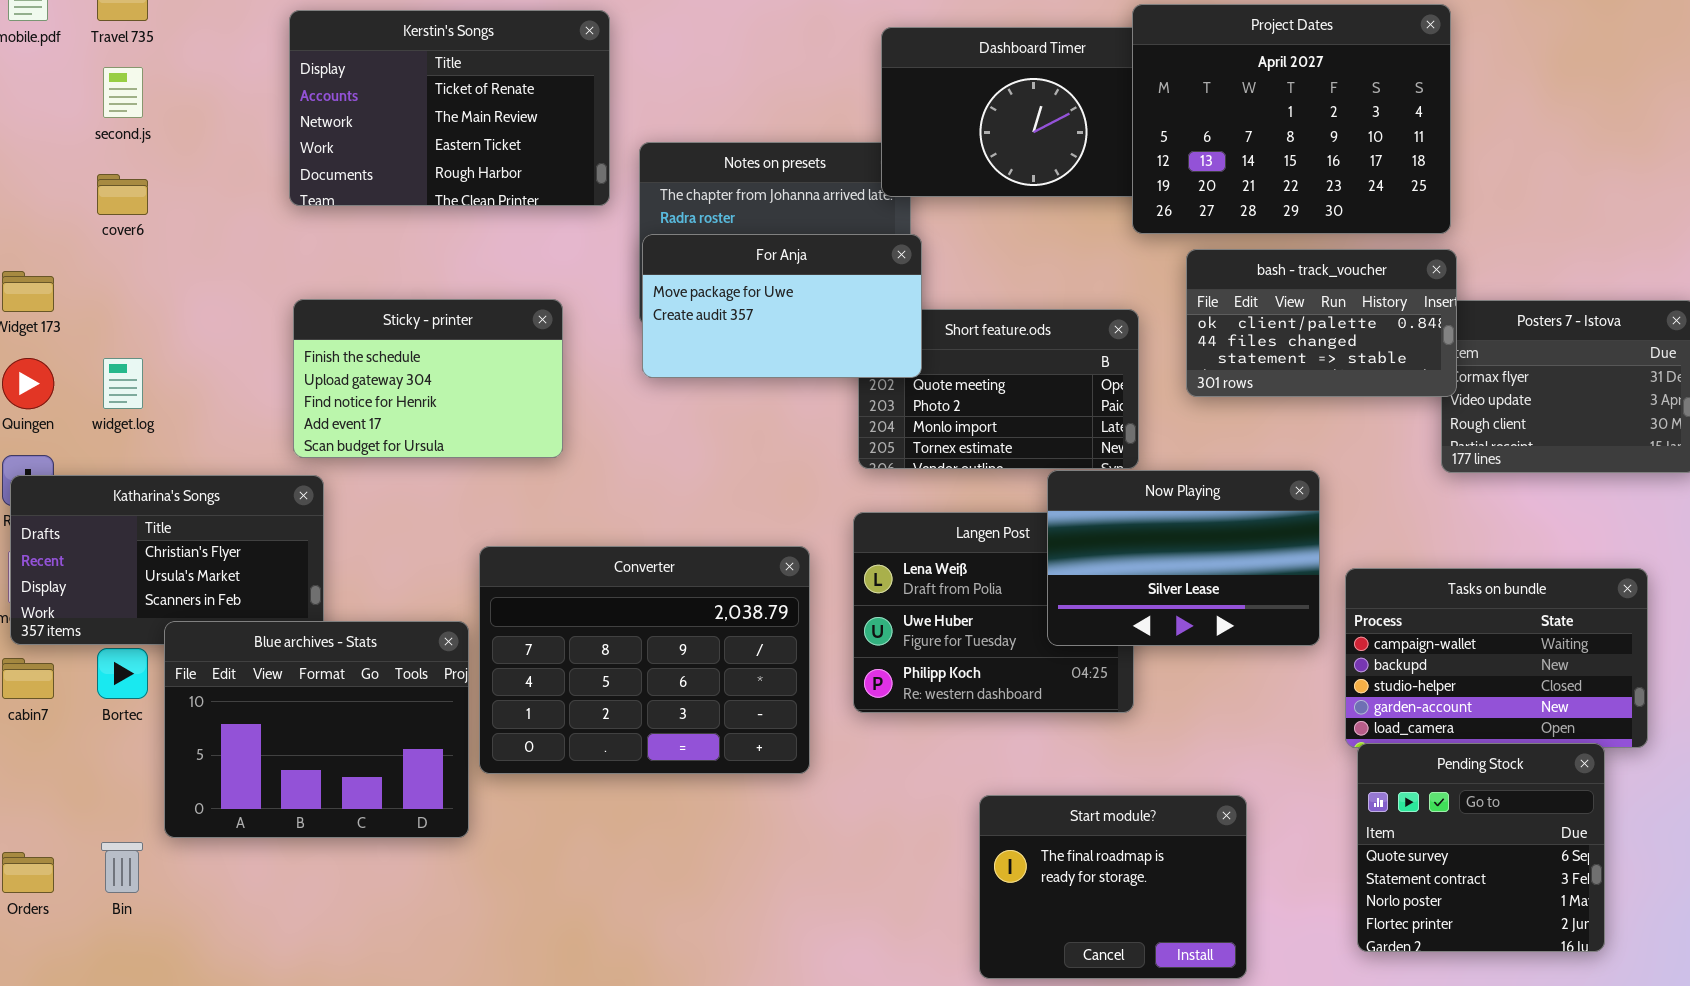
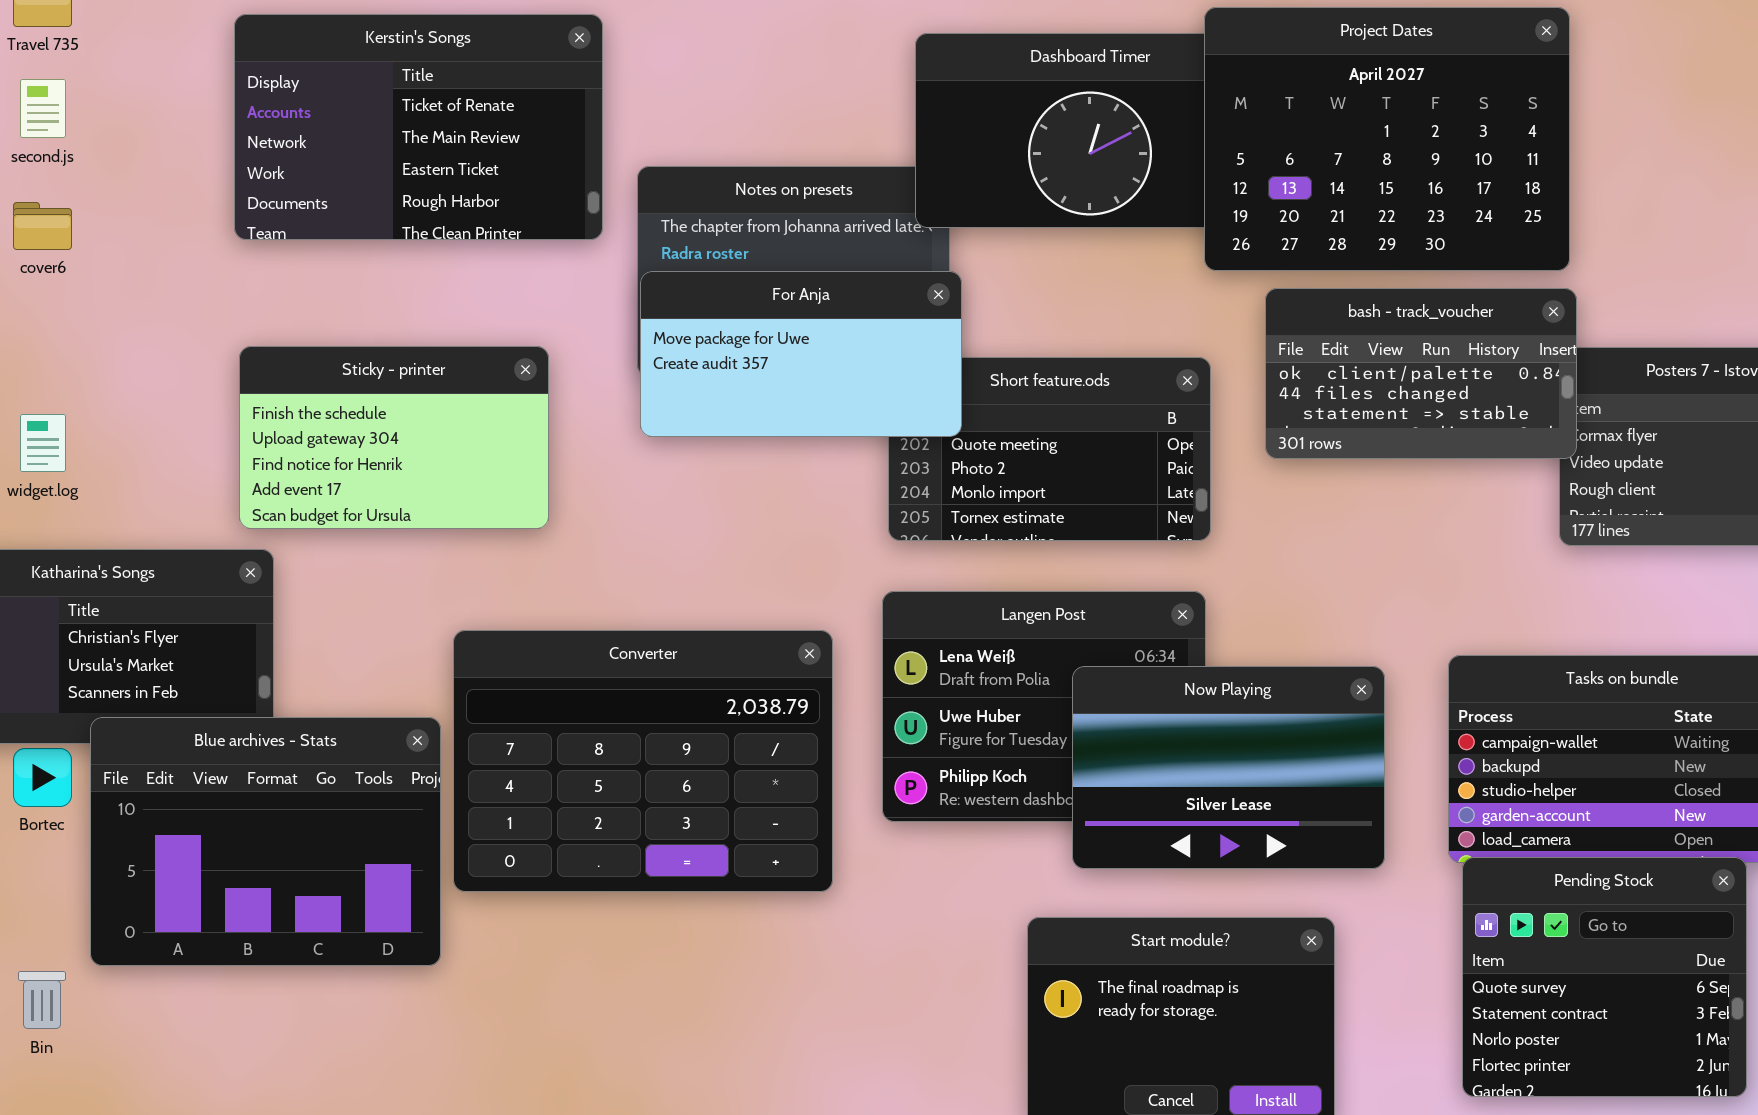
Now Playing: [1047,470,1320,646] -> [1072,666,1385,869], moved

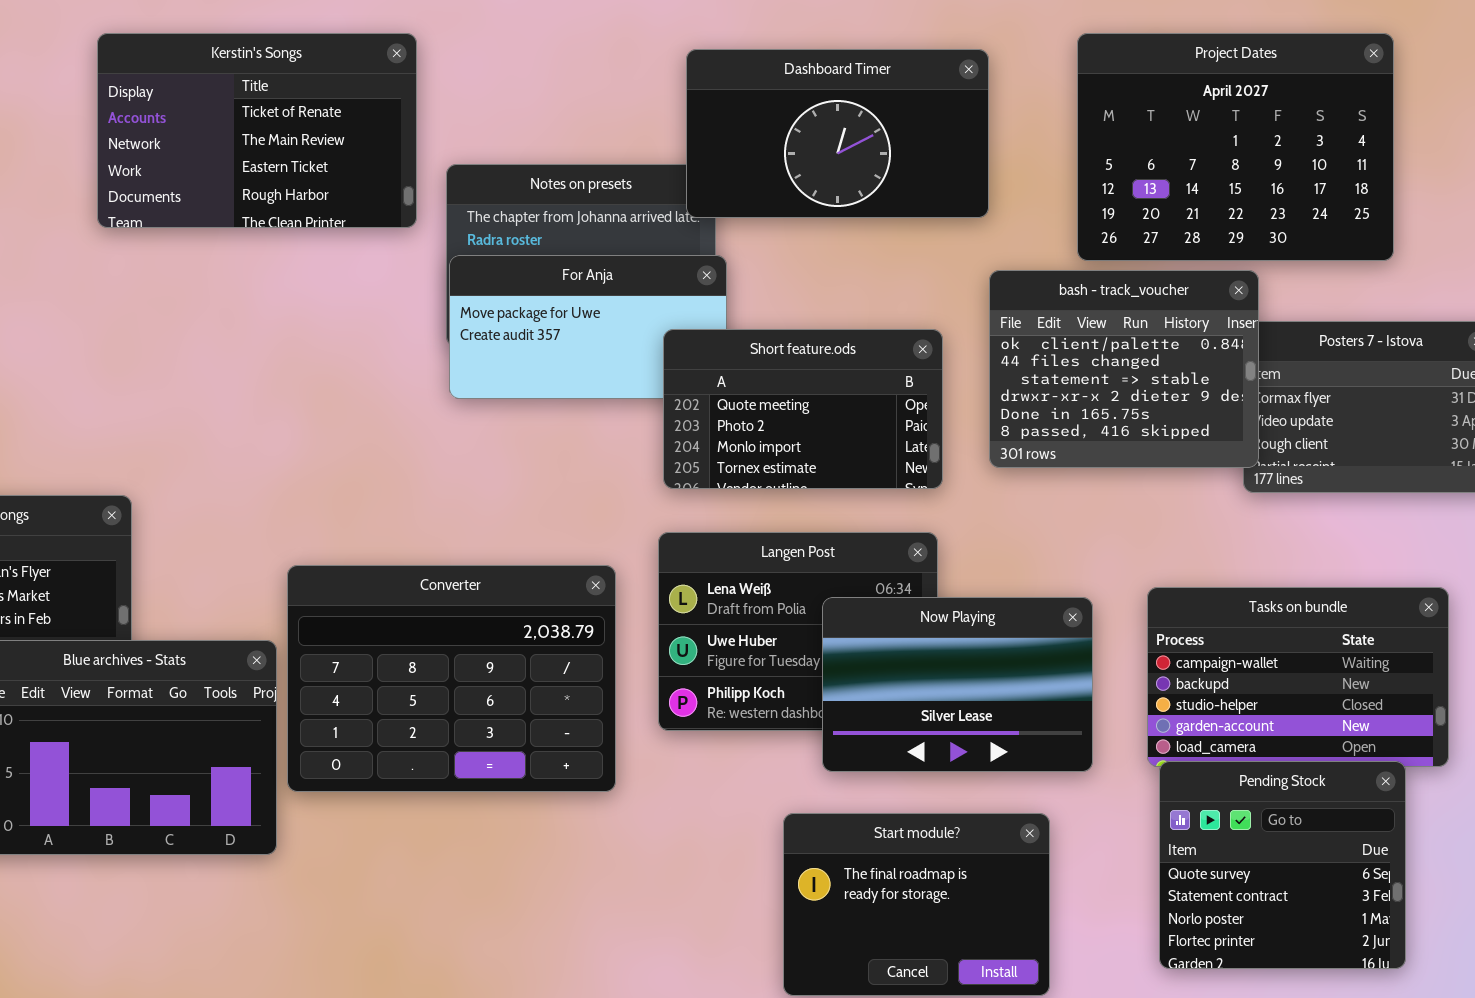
Project Dates: [1204,7,1570,271] -> [1077,33,1394,261], moved
bash - track_voucher: [1265,288,1577,459] -> [989,270,1259,468], resized
Sticky - printer: [239,346,549,529] -> none, closed
Short feature.ods: [888,357,1211,541] -> [663,329,943,489], raised

